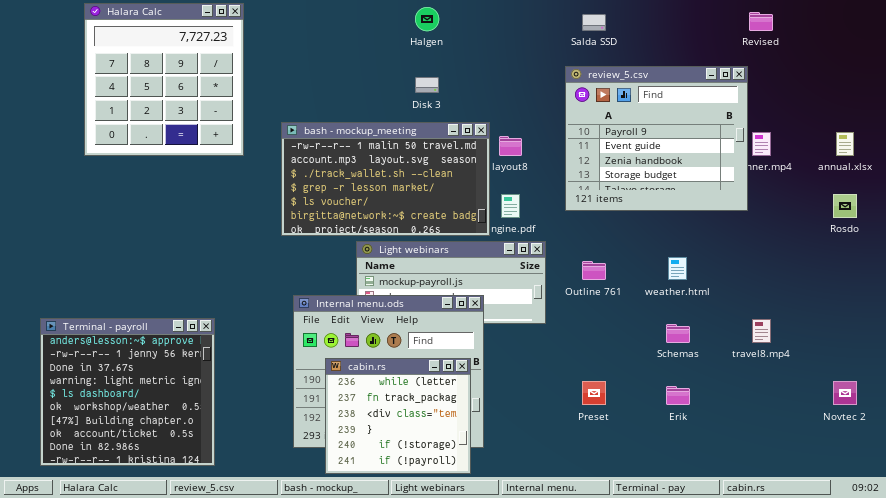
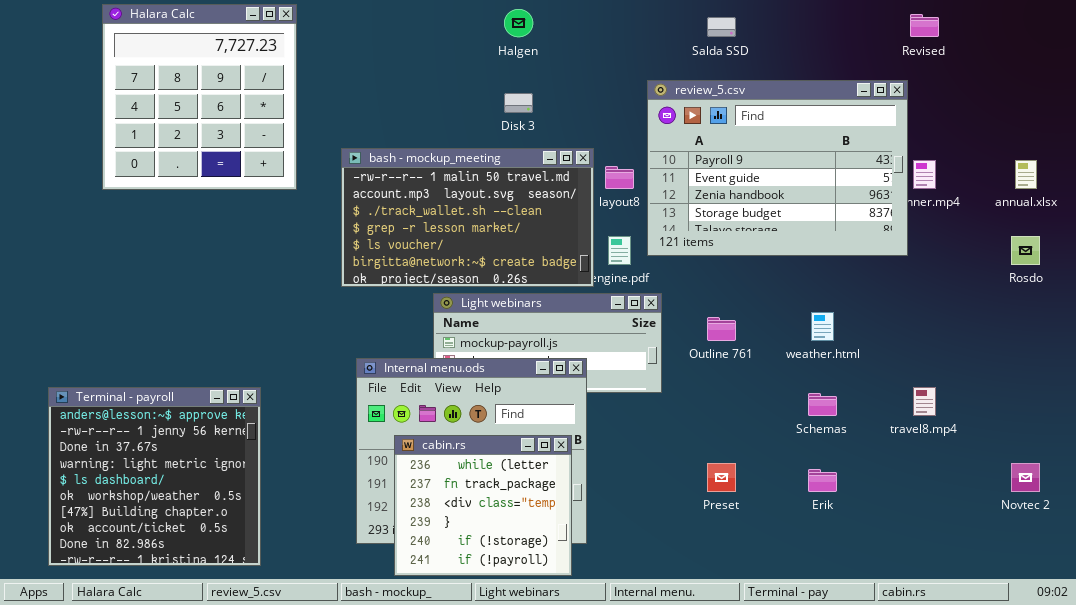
review_5.csv: [565,66,748,211] -> [647,80,908,256], resized

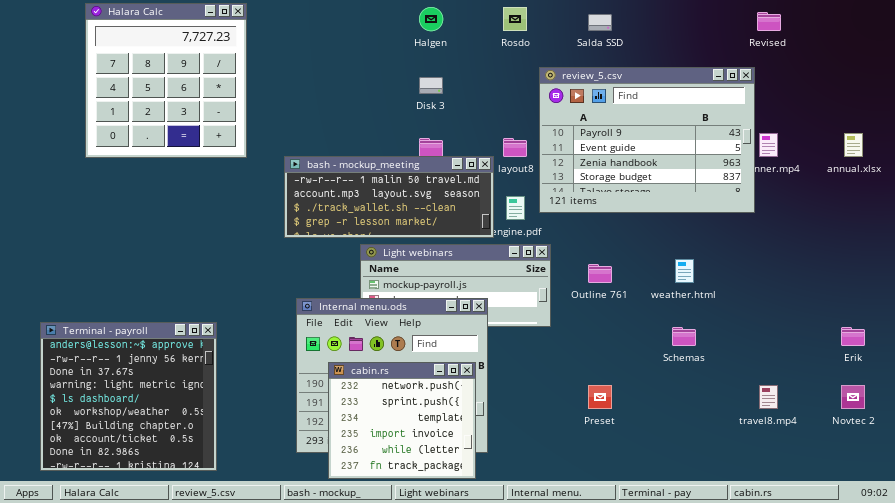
bash - mockup_meeting: [341,148,594,287] -> [284,156,494,238], resized
Rosdo: [1011,236,1040,265] -> [503,7,527,31], moved
travel8.mp4: [913,387,936,416] -> [759,385,778,409], moved
cabin.rs: [394,435,572,576] -> [328,362,476,479], scrolled up 4 rows
Erik: [808,469,837,492] -> [841,327,865,346], moved

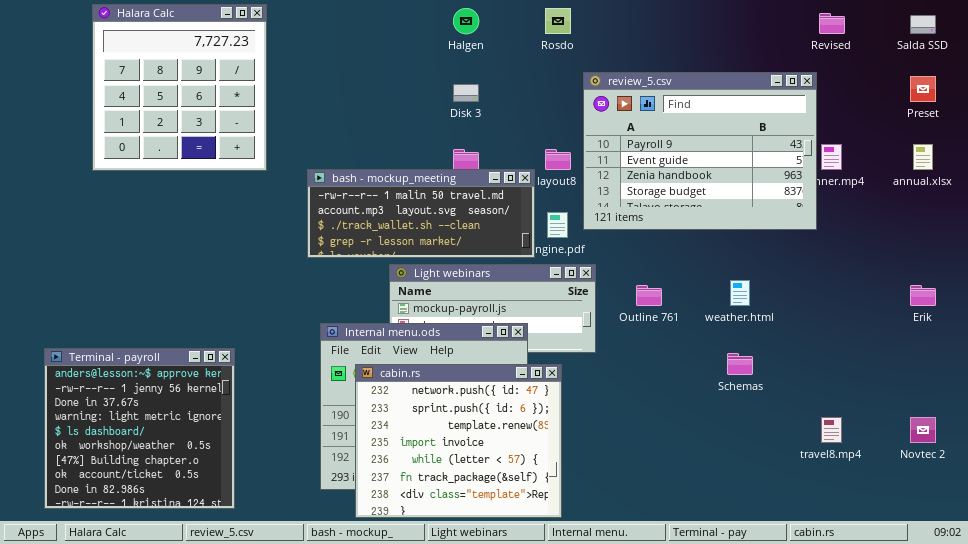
Salda SSD: [588,14,612,31] -> [910,15,936,34], moved
Erik: [841,327,865,346] -> [910,285,936,306], moved
cabin.rs: [328,362,476,479] -> [355,364,562,518], resized
Preset: [588,385,612,409] -> [910,76,936,102], moved

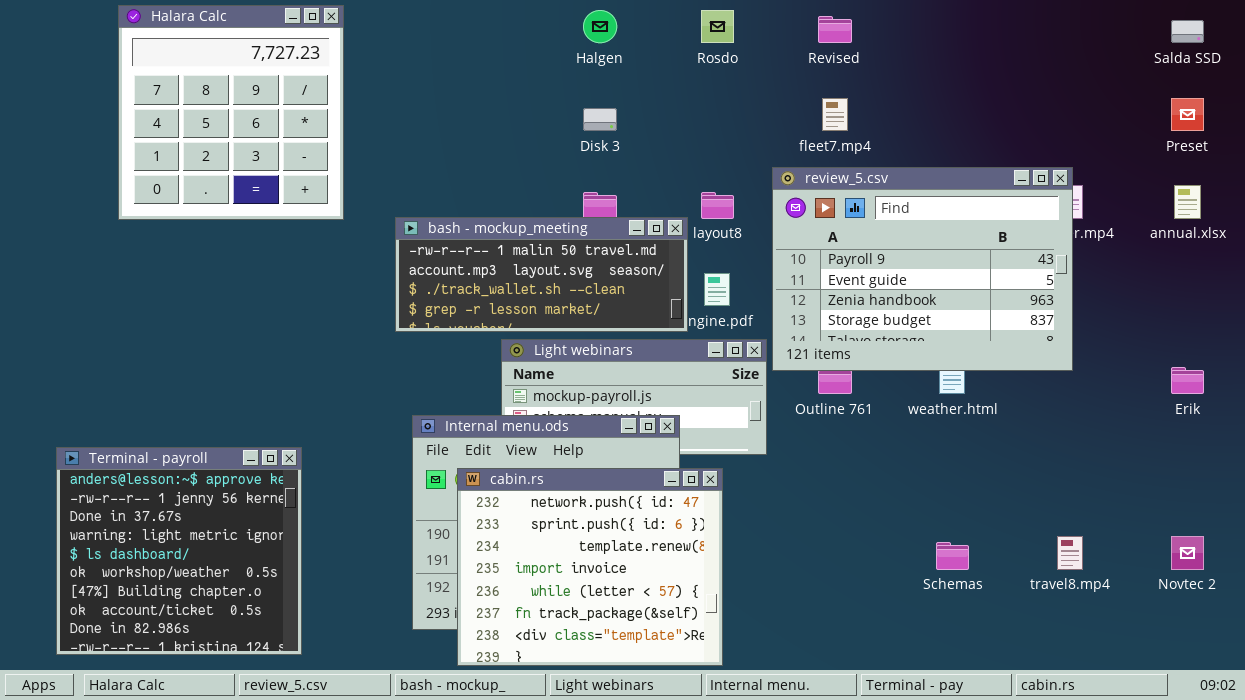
Revised: [819,13,845,34] -> [818,16,852,43], moved
review_5.csv: [583,72,817,230] -> [772,167,1073,371], moved
Schemas: [727,353,753,375] -> [936,542,969,570], moved

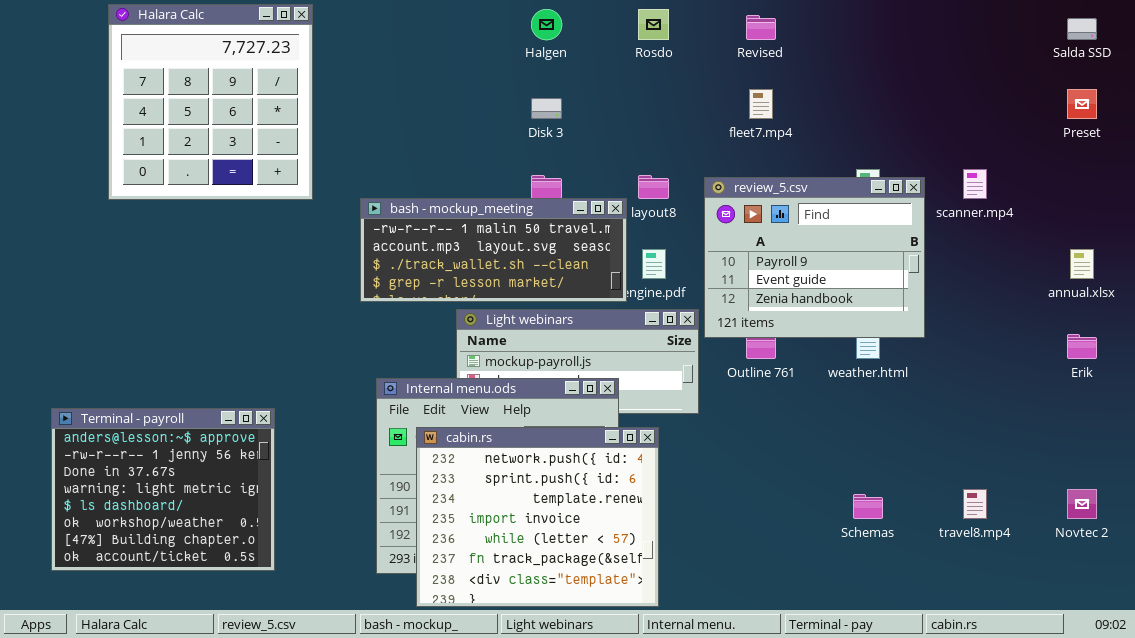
review_5.csv: [772,167,1073,371] -> [704,177,925,338], resized
annual.xlsx: [1174,185,1201,219] -> [1070,249,1094,279], moved
Terminal - payroll: [56,447,302,655] -> [51,408,275,571], resized

